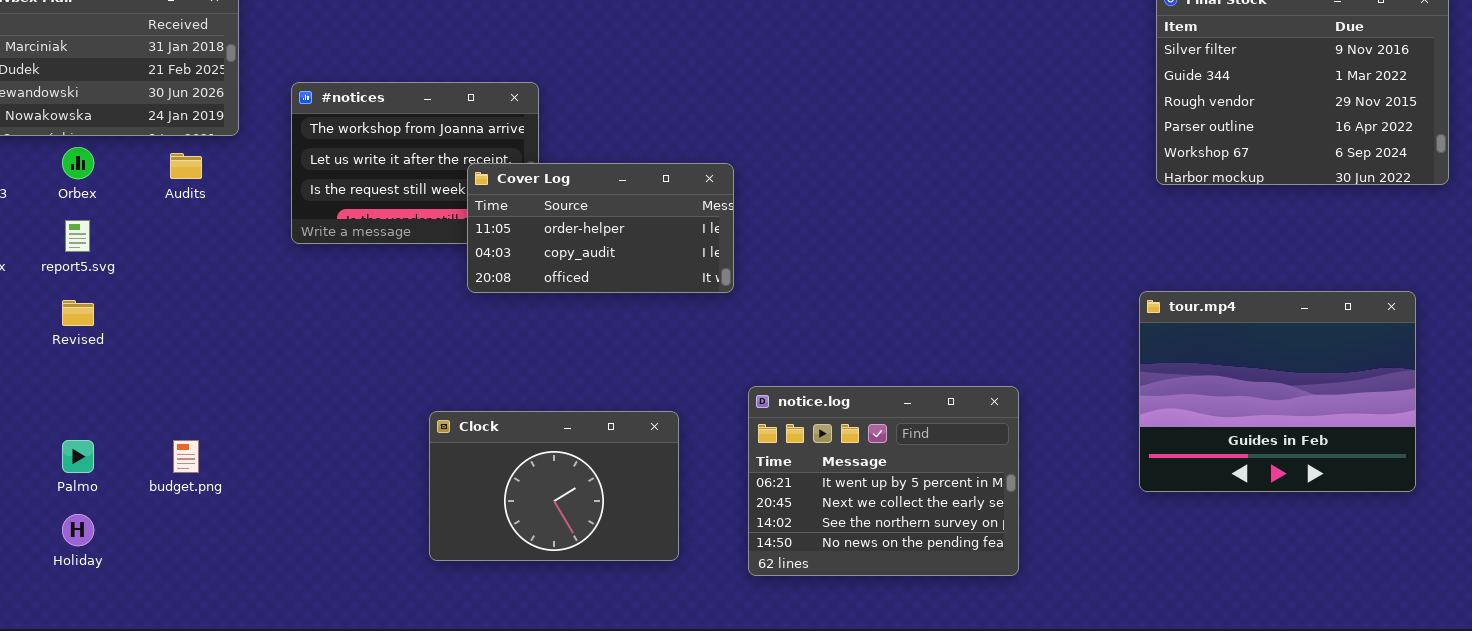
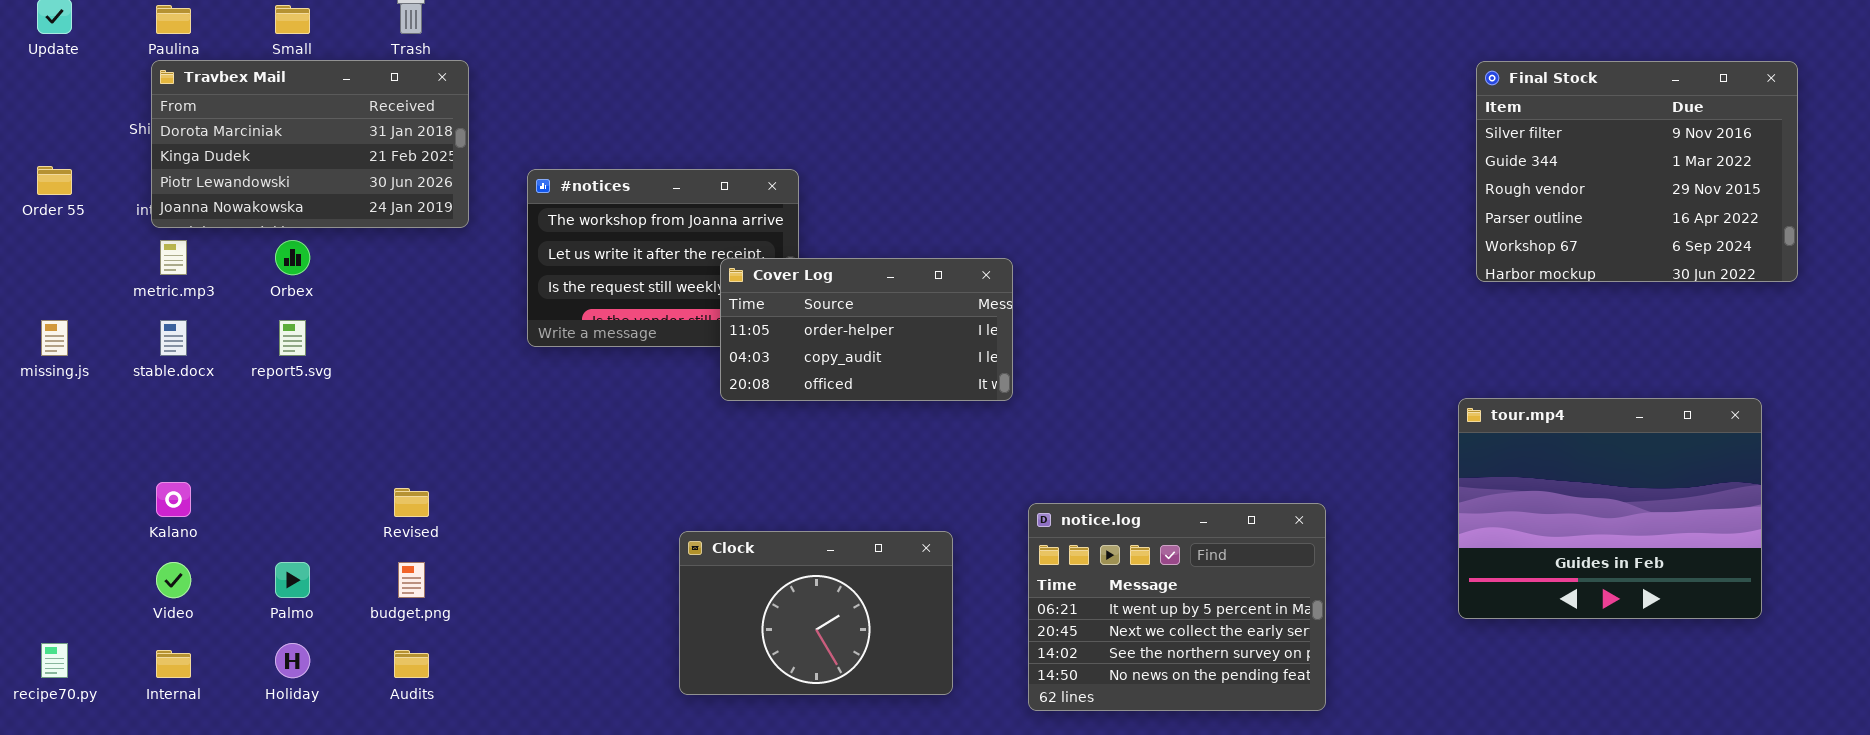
Audits: [170,153,202,179] -> [394,650,429,678], moved
Revised: [62,300,94,326] -> [394,488,429,517], moved

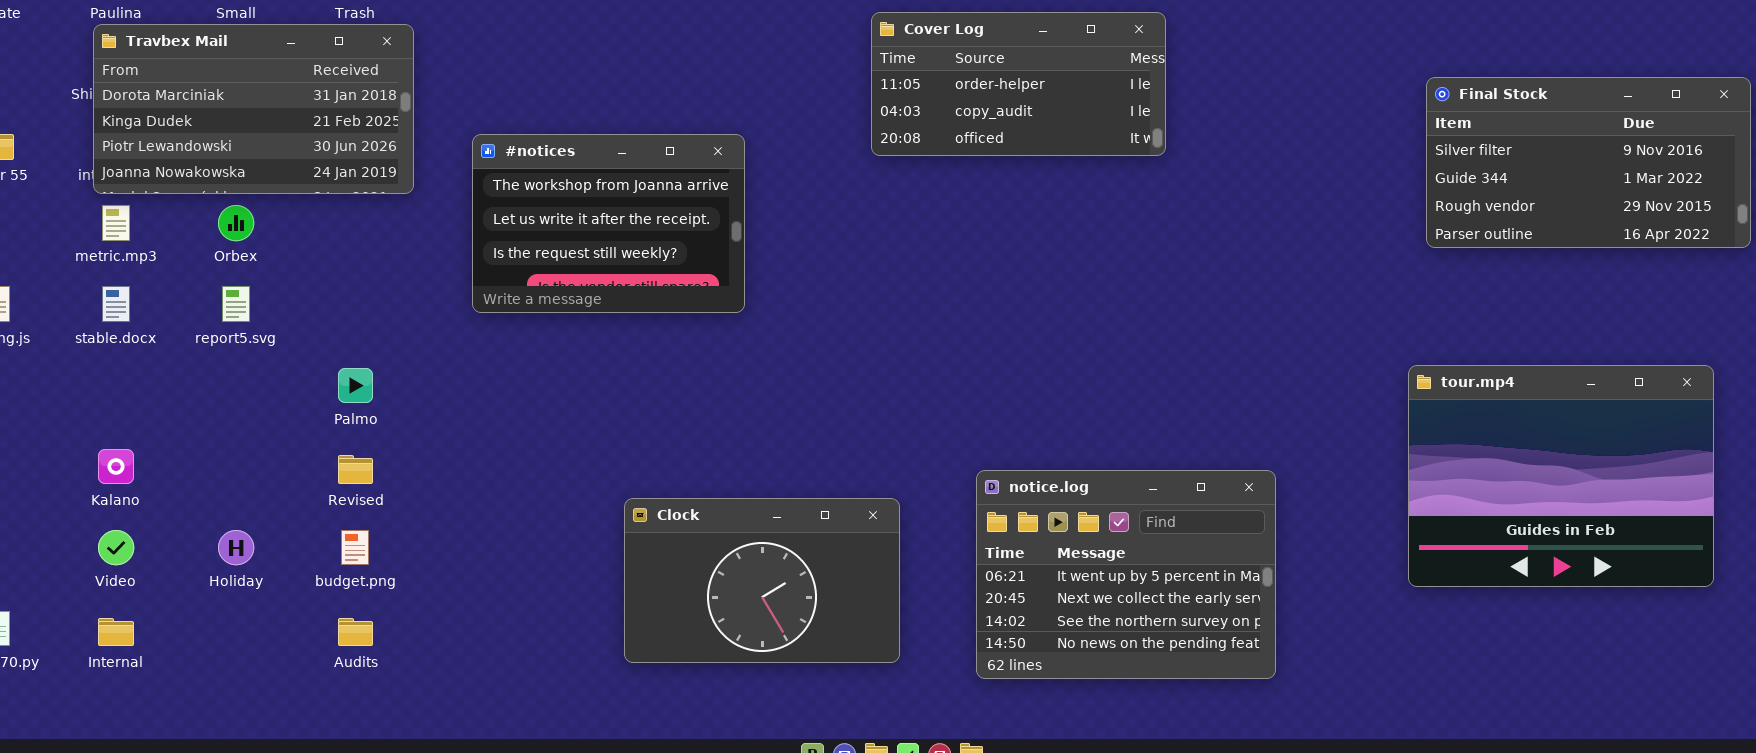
Final Stock: [1476,61,1798,282] -> [1426,77,1751,248], resized
Cover Log: [720,258,1013,401] -> [871,12,1166,156], moved
Palmo: [275,562,310,598] -> [338,368,373,403], moved
Holiday: [275,643,310,678] -> [218,530,254,565], moved

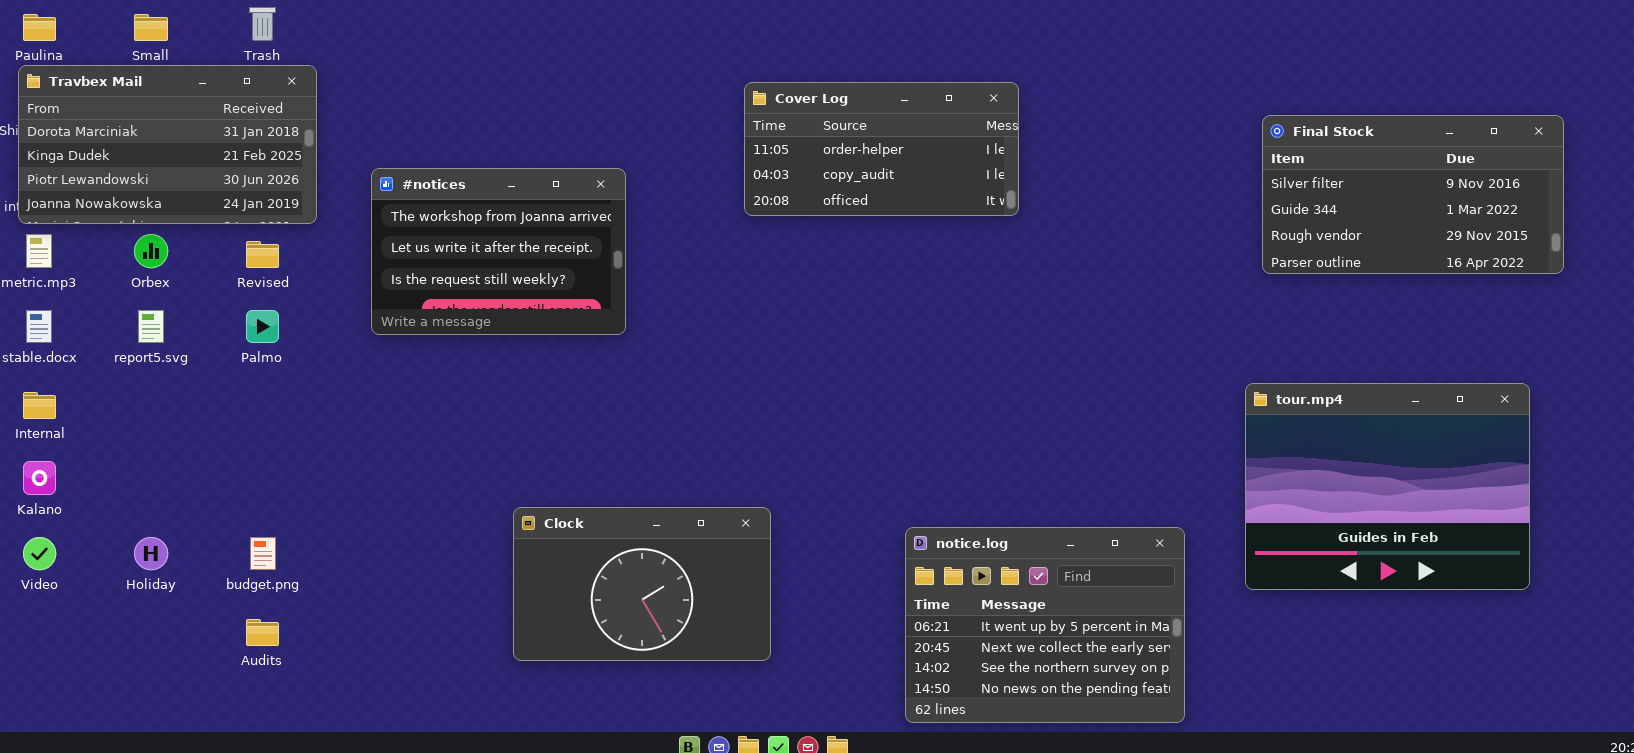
Cover Log: [871,12,1166,156] -> [744,82,1019,216], moved
Palmo: [338,368,373,403] -> [246,310,279,343], moved
Revised: [338,455,373,484] -> [246,241,279,268], moved
notice.log: [976,470,1276,679] -> [905,527,1185,723], moved
Internal: [98,618,134,646] -> [23,392,56,419], moved

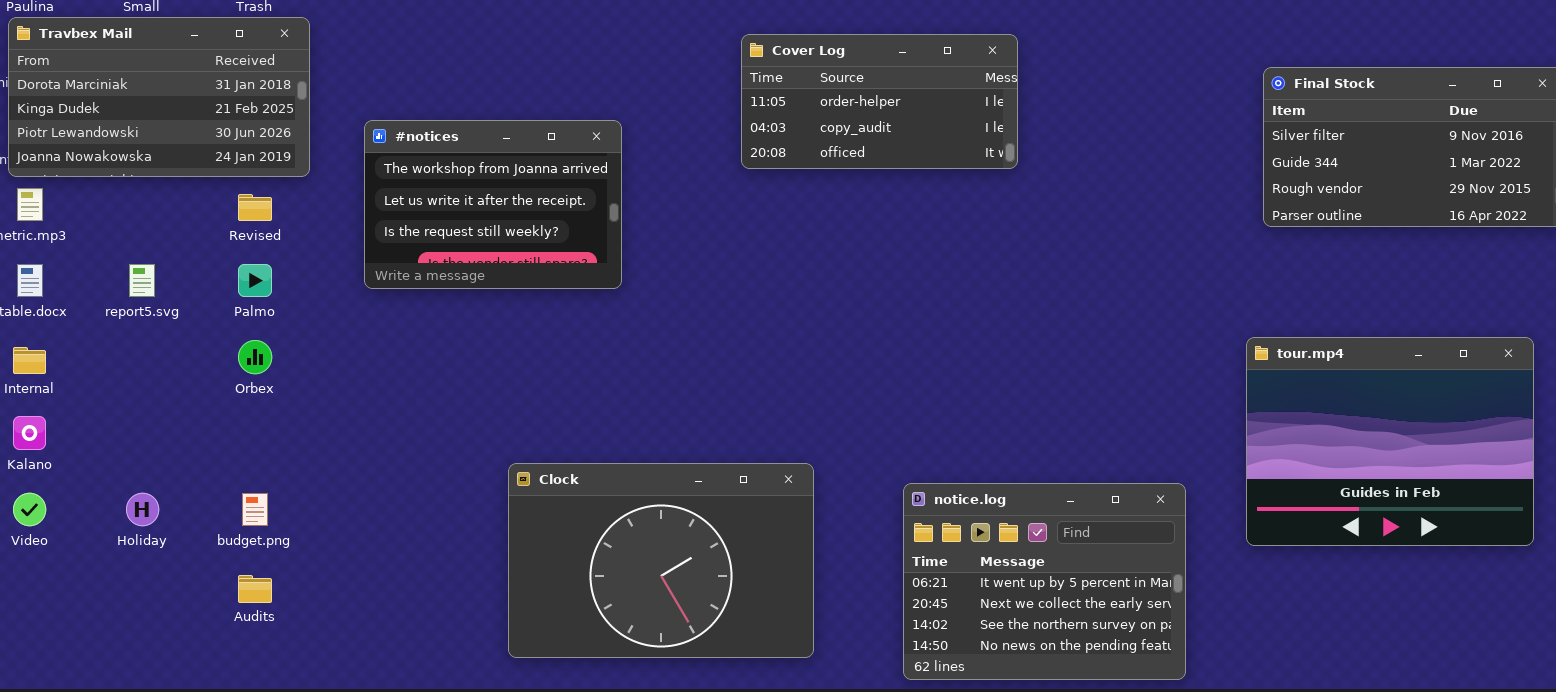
Orbex: [134,234,168,268] -> [238,340,272,374], moved
Clock: [513,507,771,661] -> [508,463,814,658], resized

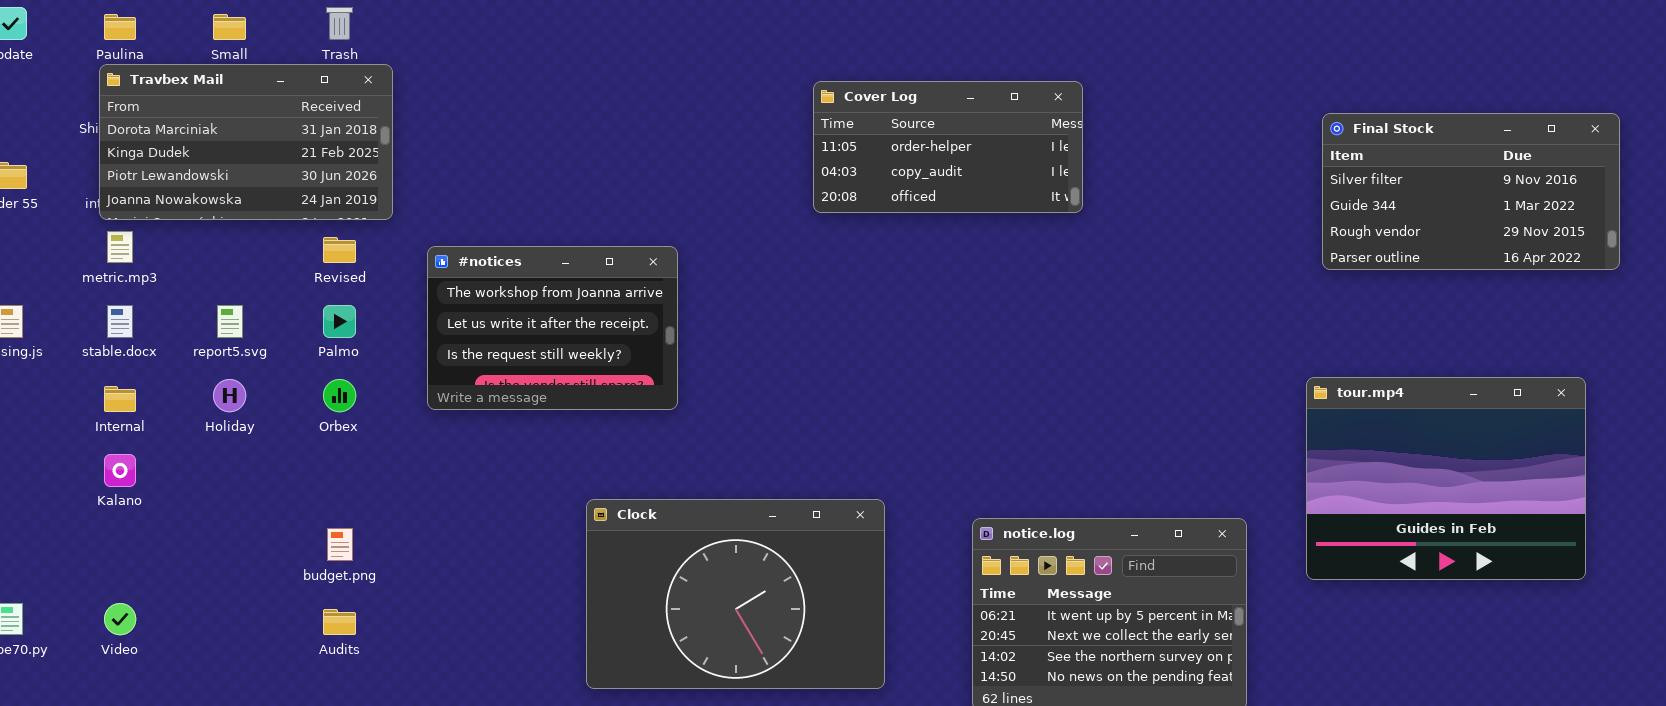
#notices: [364,120,622,289] -> [427,246,678,410], moved
Video: [13,493,46,526] -> [104,603,136,635], moved
Holiday: [126,493,159,526] -> [213,379,246,412], moved

